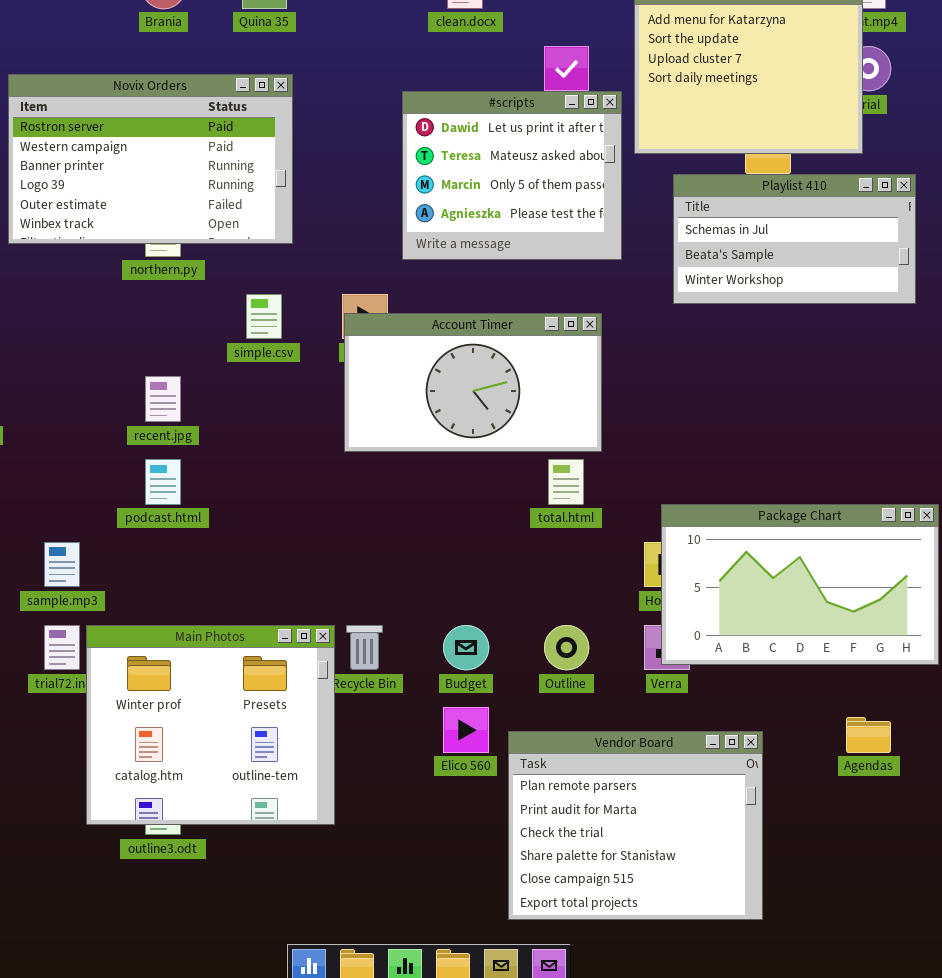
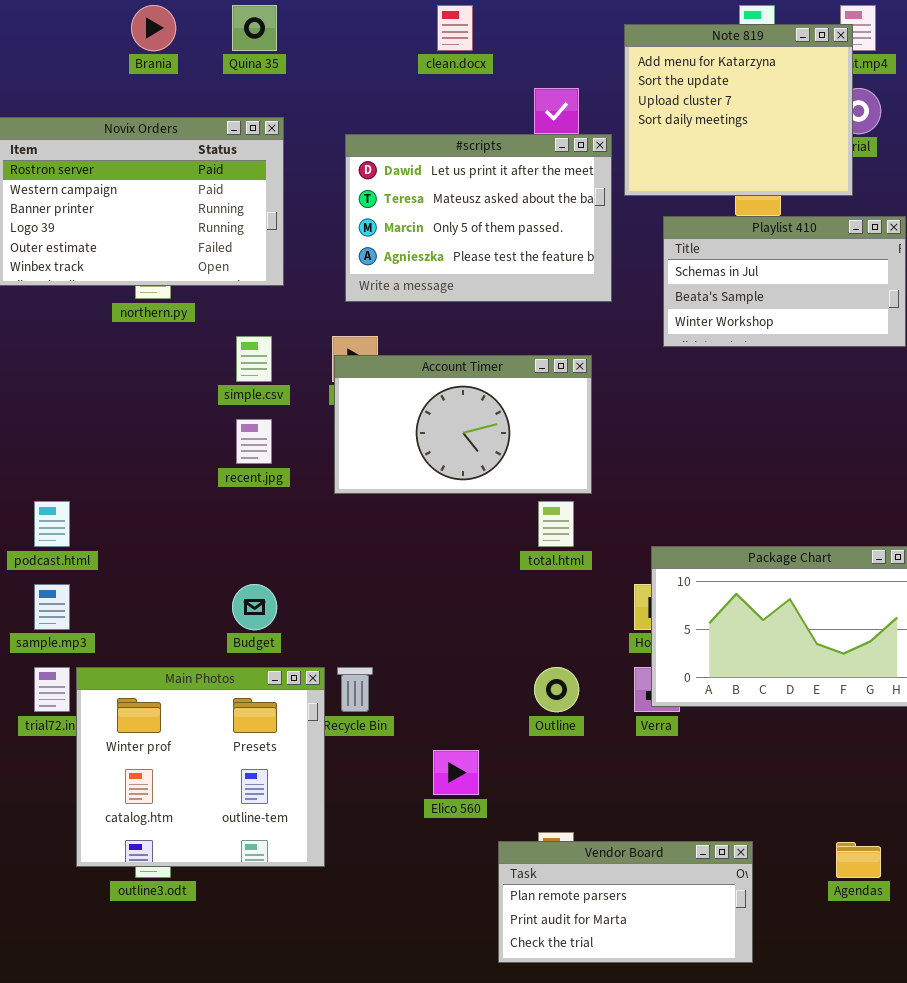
#scripts: [402,91,622,260] -> [345,134,612,302], resized
recent.jpg: [145,376,181,422] -> [236,419,272,464], moved
podcast.html: [145,459,181,505] -> [34,501,70,547], moved
Budget: [443,625,489,670] -> [232,584,277,630], moved
Agendas: [846,717,891,753] -> [836,842,881,878], moved
Vendor Board: [508,731,763,920] -> [498,841,753,963], resized

